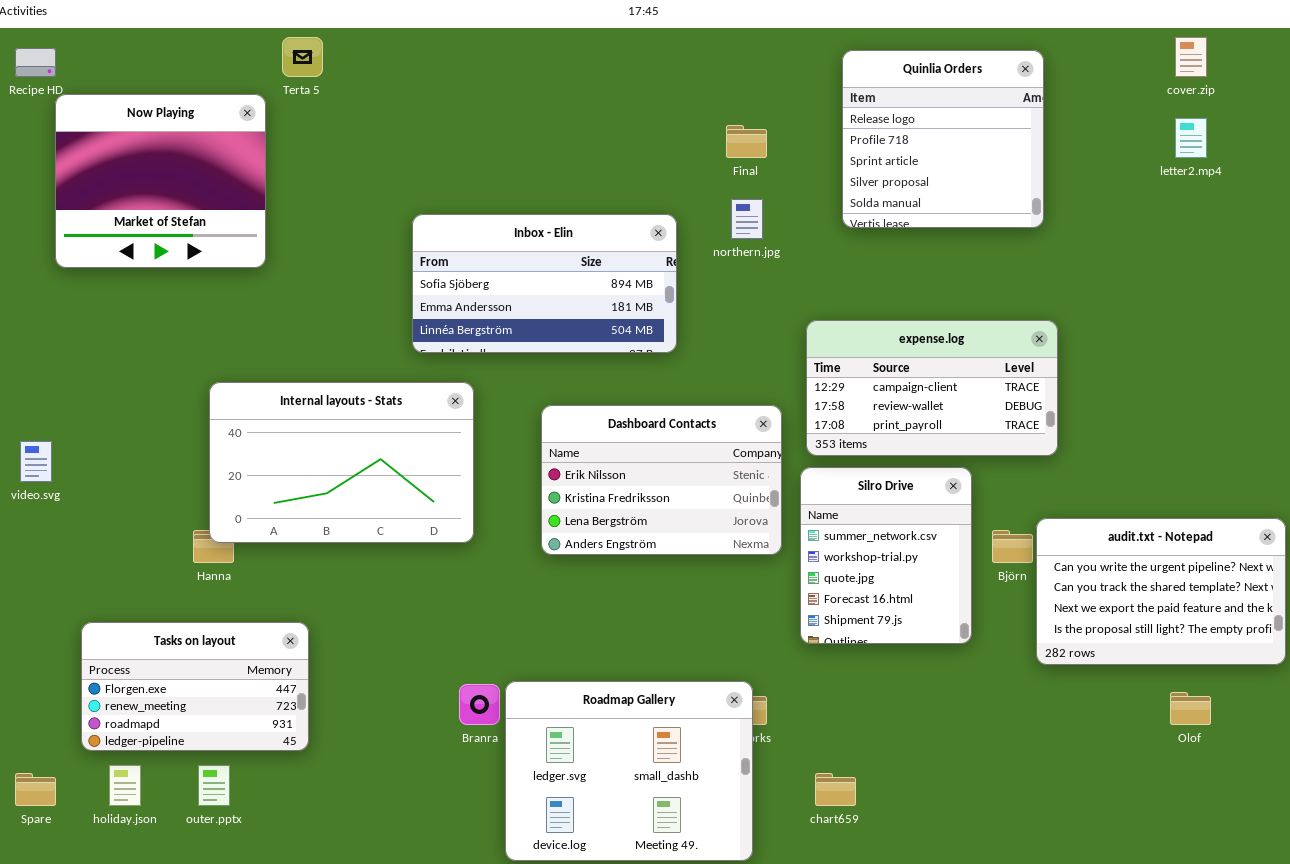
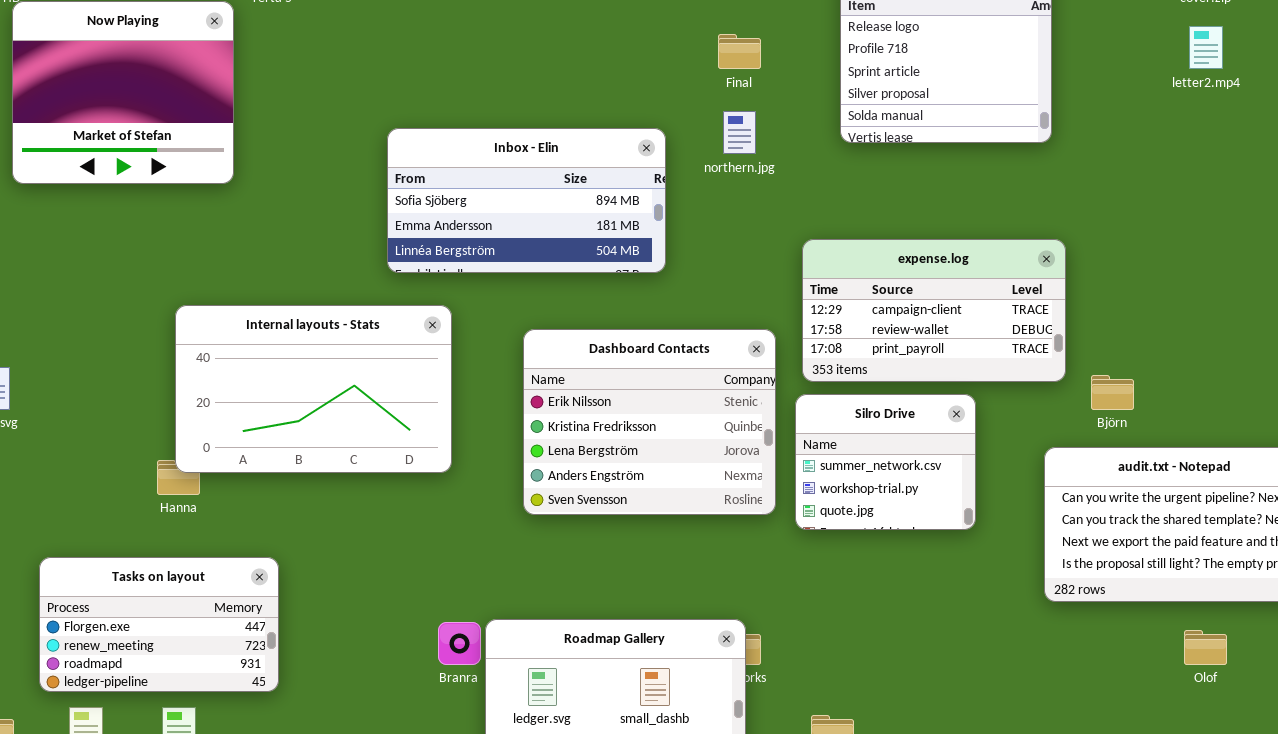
Dashboard Contacts: [541,405,782,555] -> [523,329,776,515], resized
Silro Drive: [800,467,972,644] -> [795,394,976,530], resized
Björn: [992,530,1033,563] -> [1091,375,1134,410], moved

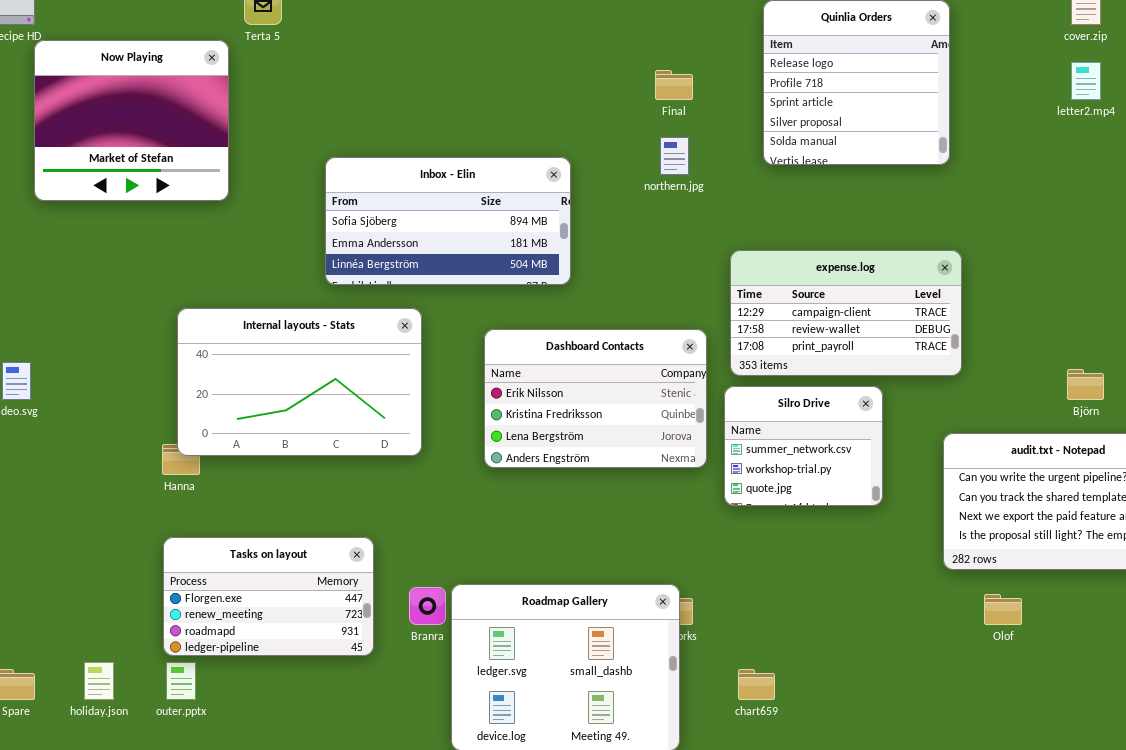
Inbox - Elin: [387,128,666,273] -> [325,157,571,285], moved
Dashboard Contacts: [523,329,776,515] -> [484,329,707,468], resized
Björn: [1091,375,1134,410] -> [1067,369,1104,400], moved
Tasks on layout: [39,557,279,692] -> [163,537,374,656], moved
Olof: [1184,630,1227,665] -> [984,594,1022,625], moved

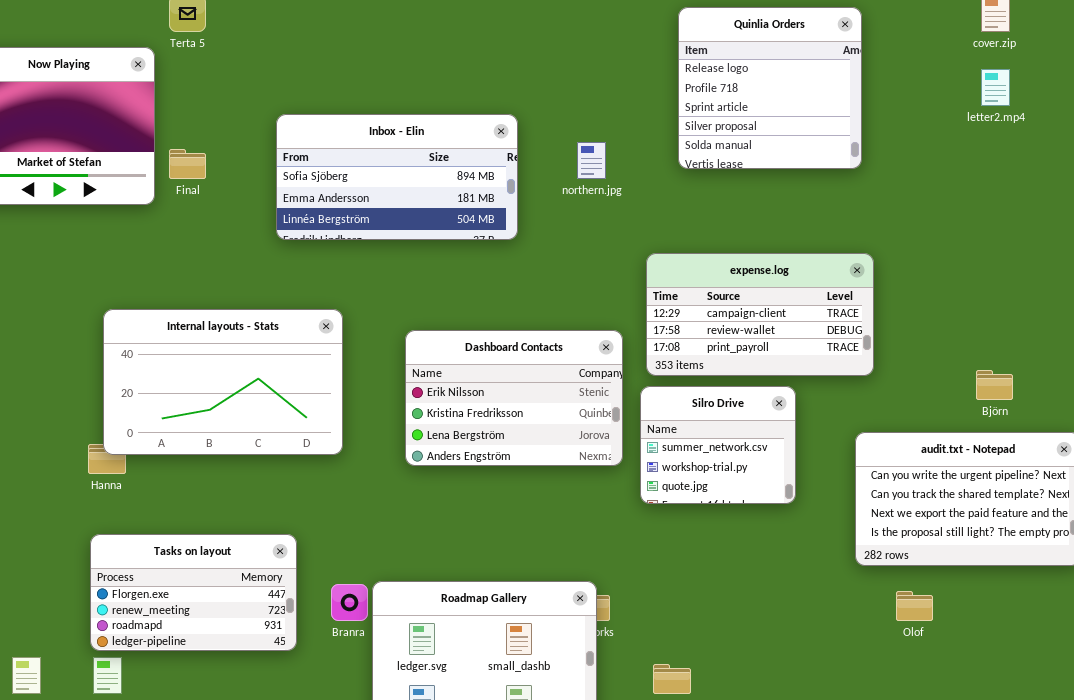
Final: [655,70,693,100] -> [169,149,206,179], moved
Inbox - Elin: [325,157,571,285] -> [276,114,518,240], moved

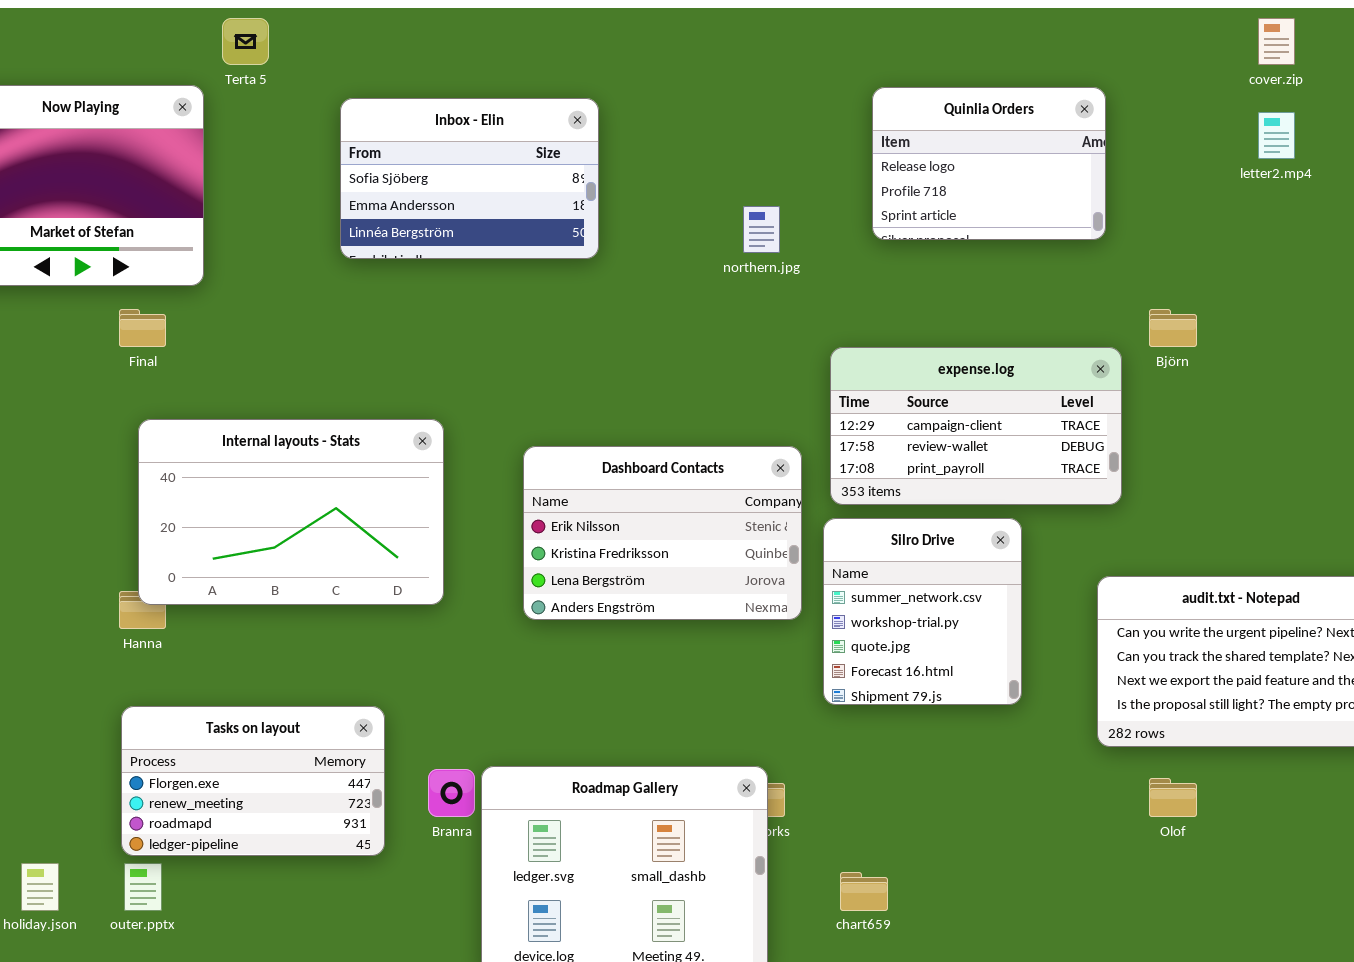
Quinlia Orders: [678,7,862,169] -> [872,87,1106,240], resized
Inbox - Elin: [276,114,518,240] -> [340,98,599,259], moved, resized
Final: [169,149,206,179] -> [119,309,166,347], moved
Björn: [976,370,1013,400] -> [1149,309,1197,347], moved
Silro Drive: [640,386,796,504] -> [823,518,1022,705], resized

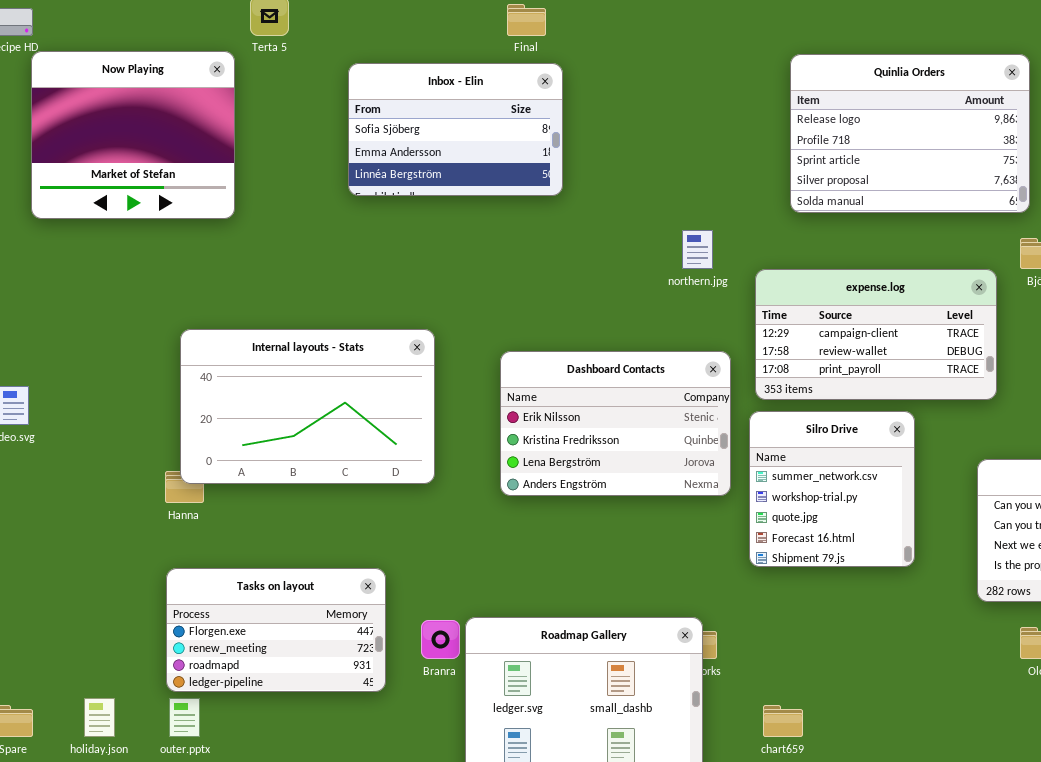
Quinlia Orders: [872,87,1106,240] -> [790,54,1030,213], resized
northern.jpg: [743,206,780,253] -> [682,230,713,269], moved
Final: [119,309,166,347] -> [507,4,546,36], moved

